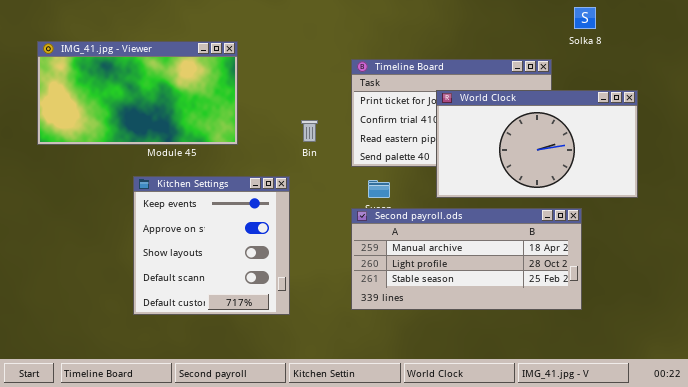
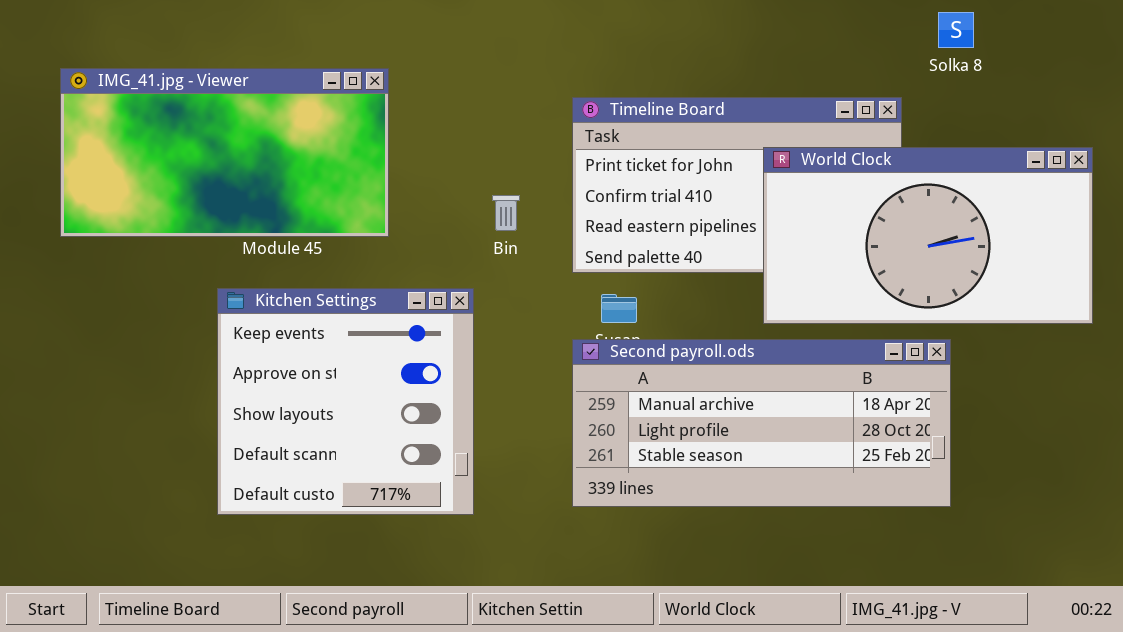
World Clock: [436,90,638,198] -> [763,147,1093,324], moved

